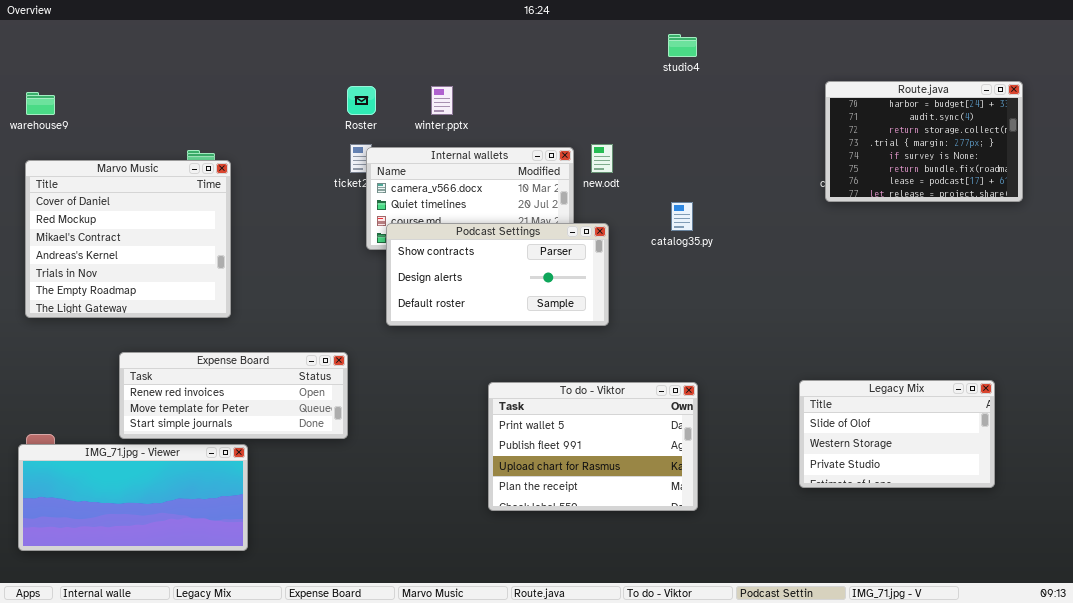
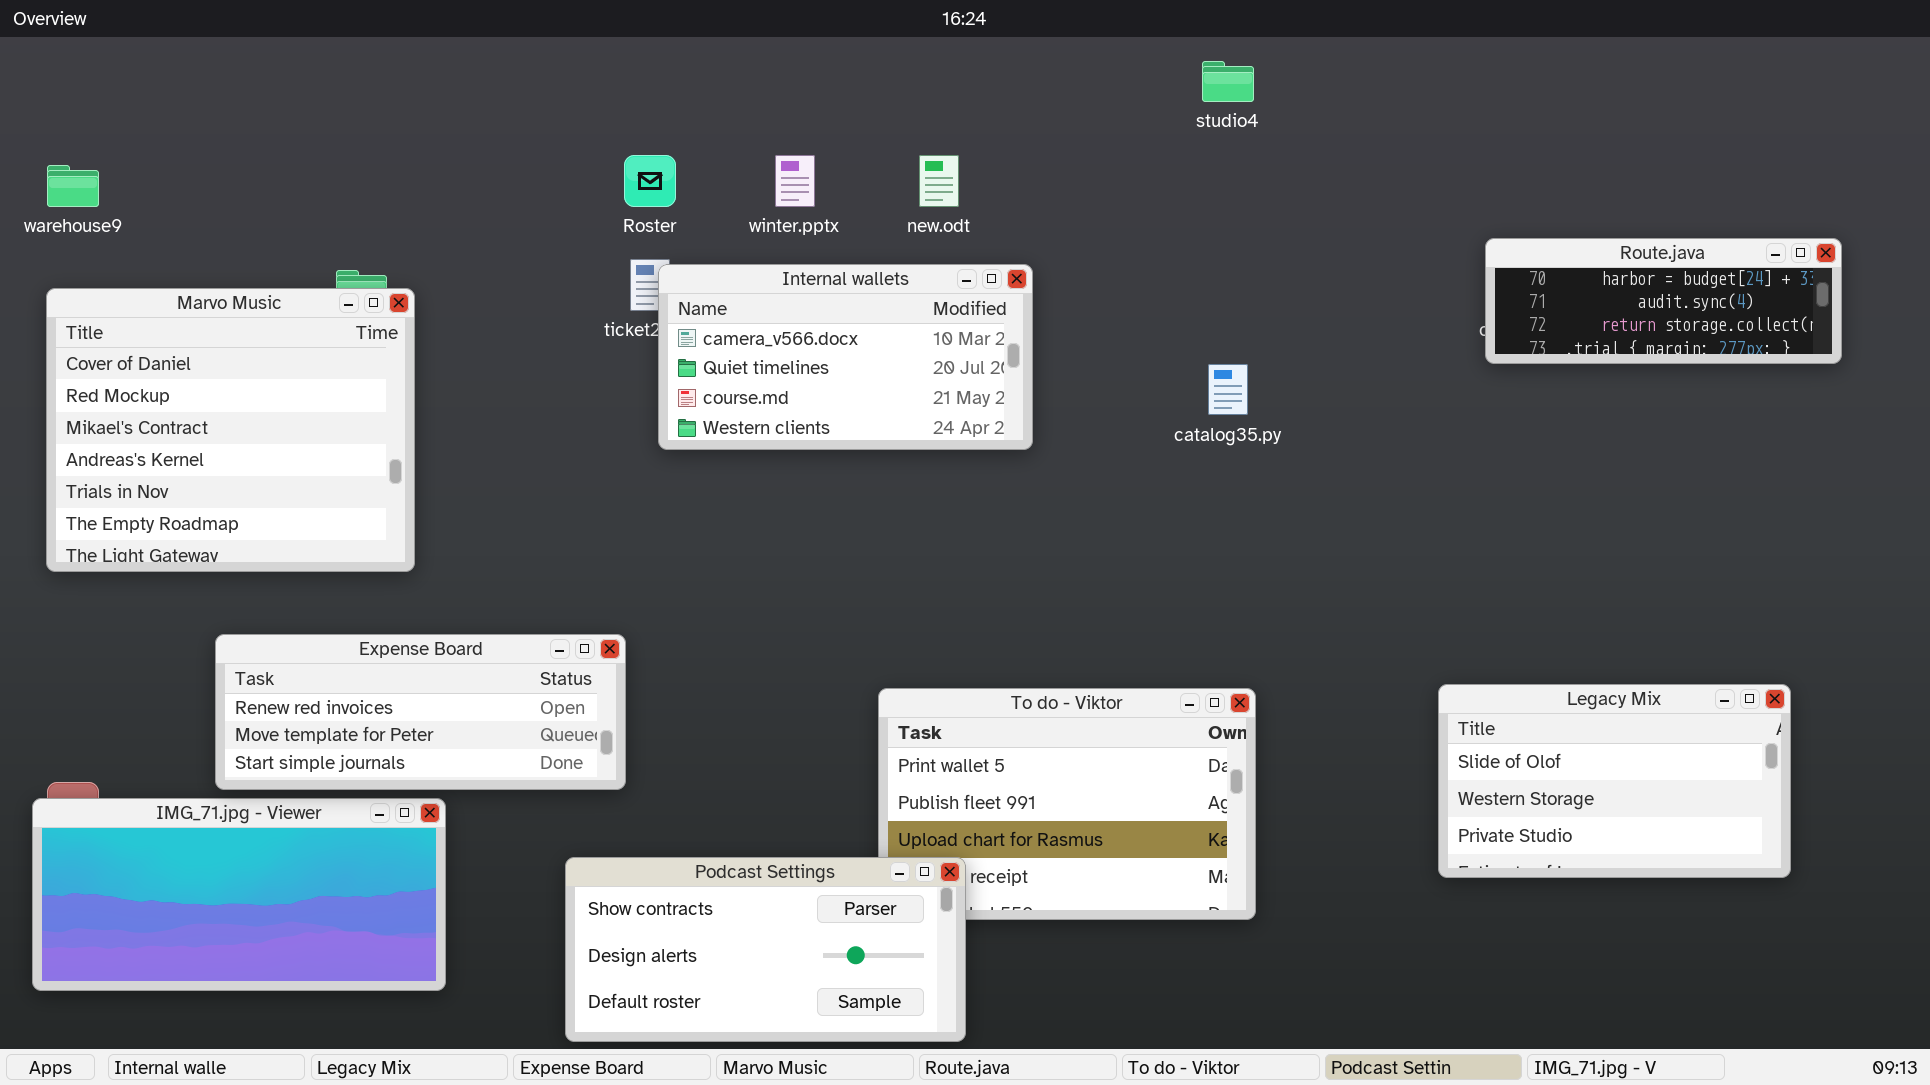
Route.java: [825,81,1023,202] -> [1485,238,1842,364], resized
new.odt: [591,144,613,173] -> [919,155,959,207], moved
Podcast Settings: [386,223,609,326] -> [565,857,966,1042], moved

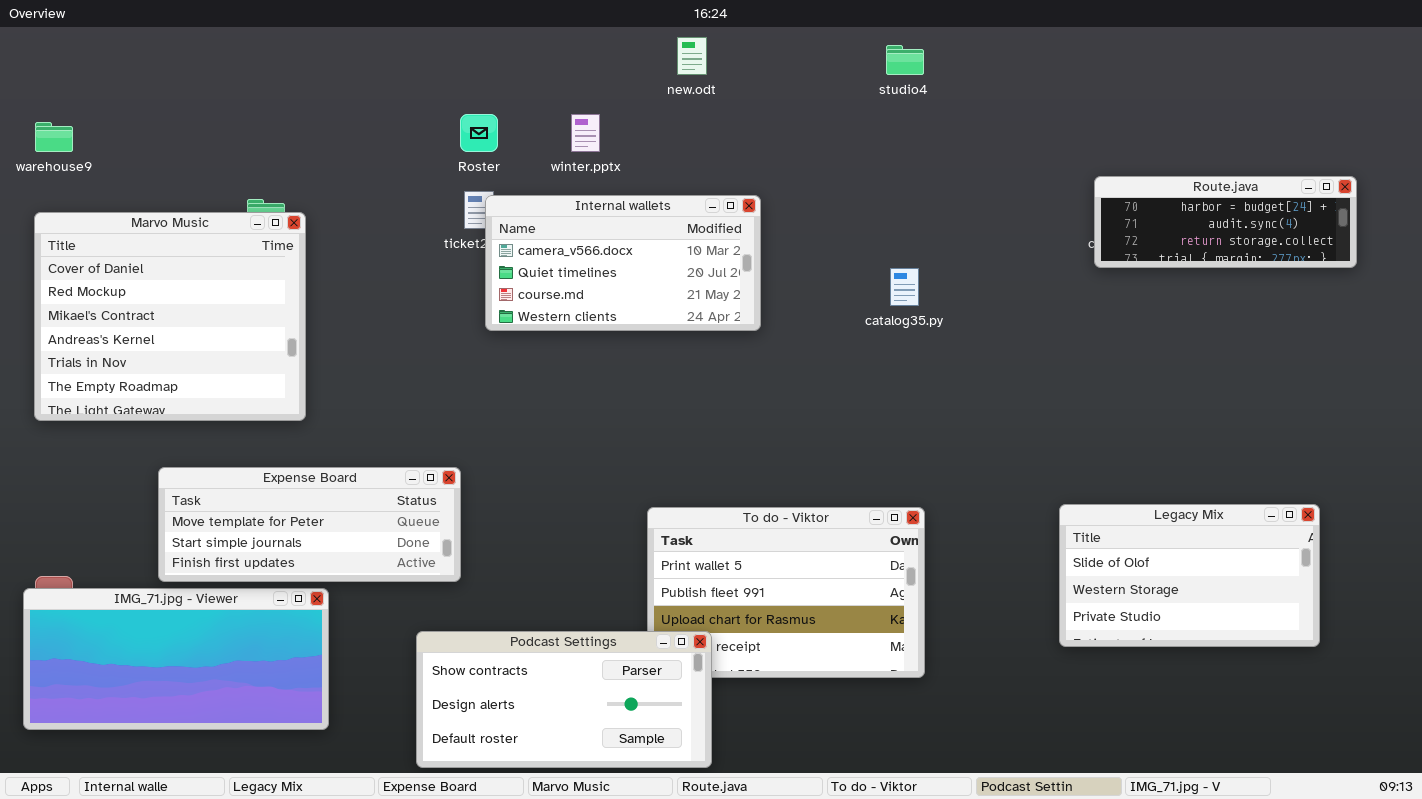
new.odt: [919,155,959,207] -> [677,37,707,75], moved
Expense Board: [215,634,626,790] -> [158,467,461,582], scrolled down 1 row

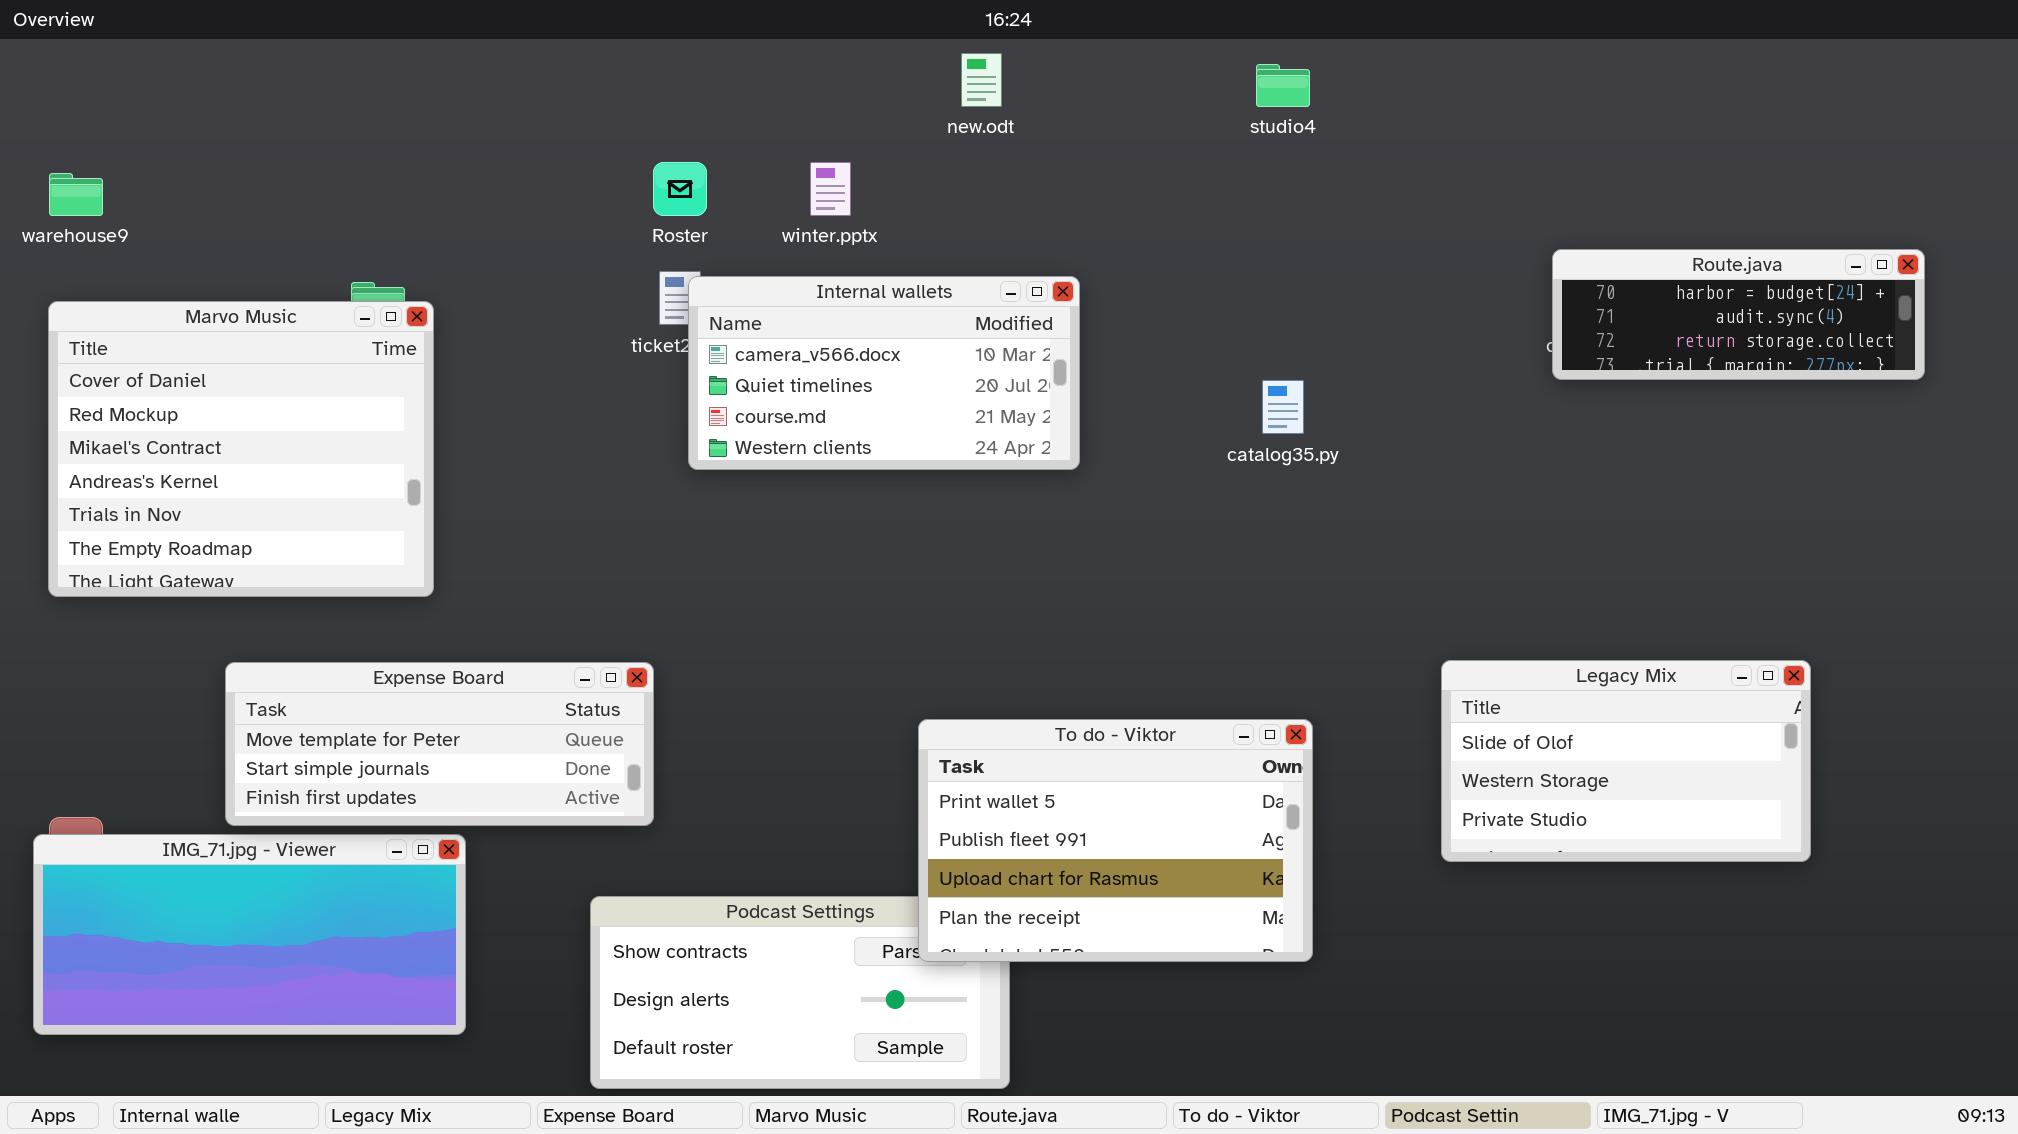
Legacy Mix: [1059,504,1320,647] -> [1441,660,1811,862], moved
To do - Viktor: [647,507,925,678] -> [918,719,1313,962], raised

